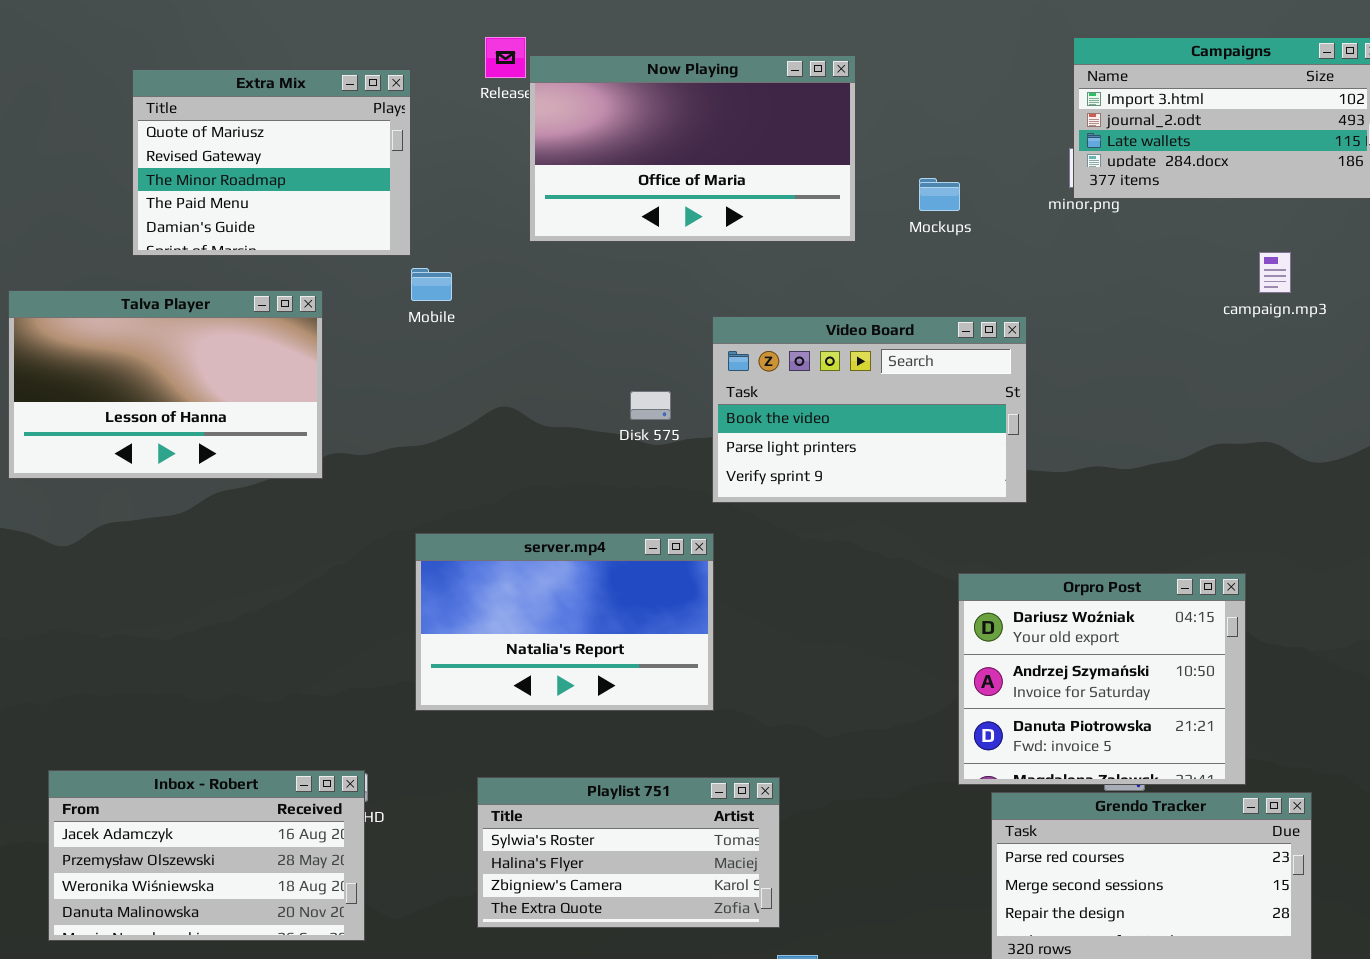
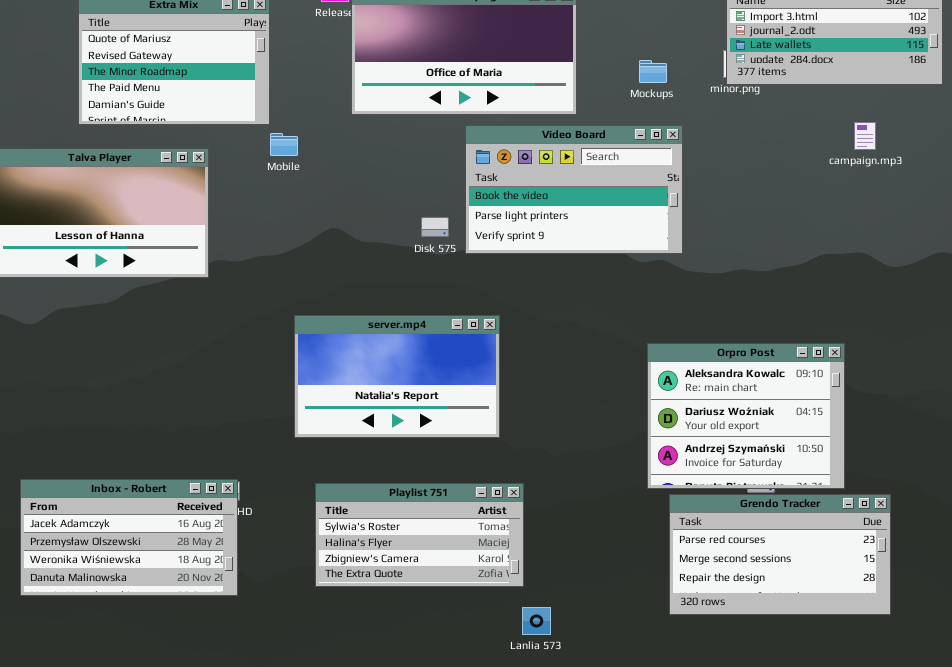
Mockups: [919,178,960,211] -> [639,60,667,83], moved
Video Board: [712,316,1027,503] -> [465,125,683,254], moved
server.mp4: [415,533,714,711] -> [294,315,500,438], moved
Orpro Post: [958,573,1246,785] -> [647,343,845,489], scrolled up 1 row

